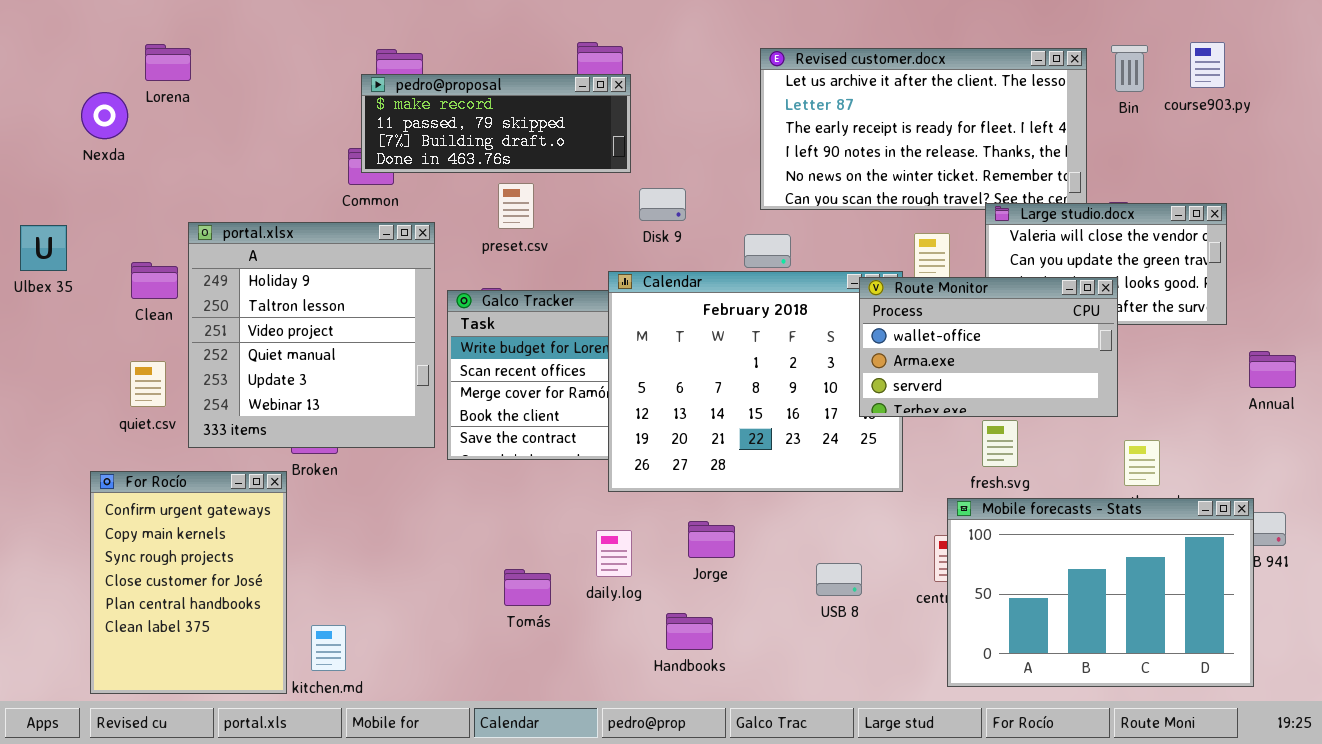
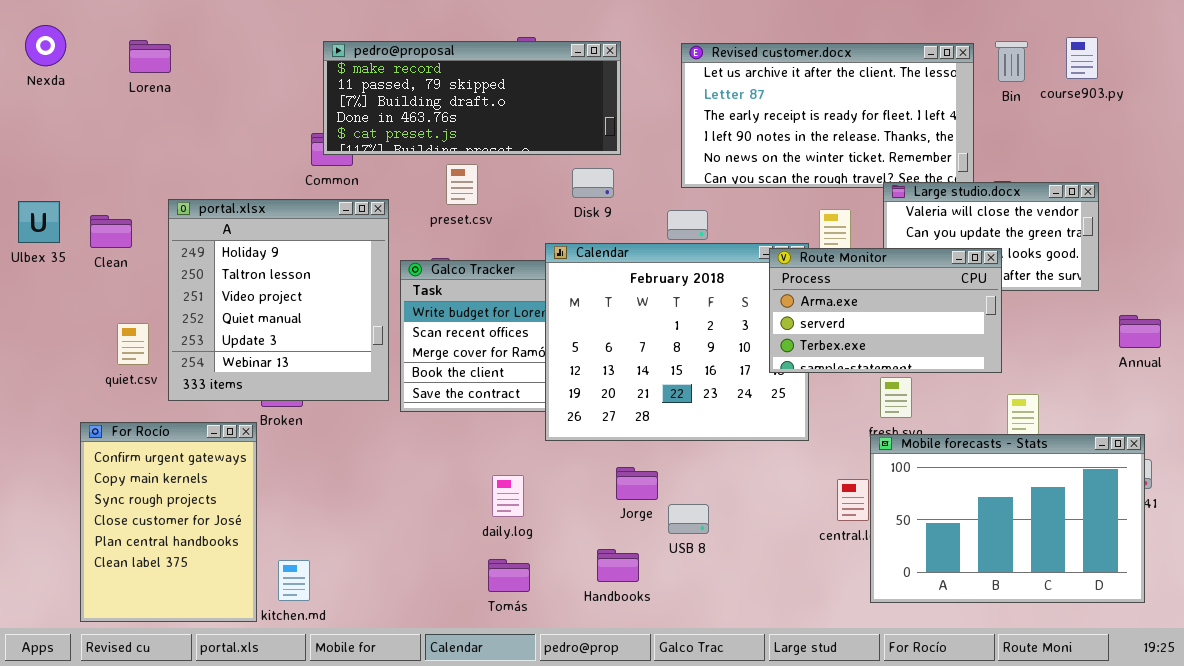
pedro@proposal: [361,74,631,173] -> [323,41,621,155], resized
Nexda: [81,92,128,139] -> [25,25,66,66], moved
Clean: [131,262,178,299] -> [90,215,132,248], moved
Route Monitor: [859,277,1118,417] -> [769,248,1002,373], scrolled down 1 row
Mobile forecasts - Stats: [947,498,1254,687] -> [870,434,1145,603], moved
daily.log: [596,530,632,577] -> [492,475,524,517], moved
USB 8: [816,563,862,596] -> [668,504,709,534], moved
Tomás: [504,569,551,606] -> [488,559,530,592], moved

